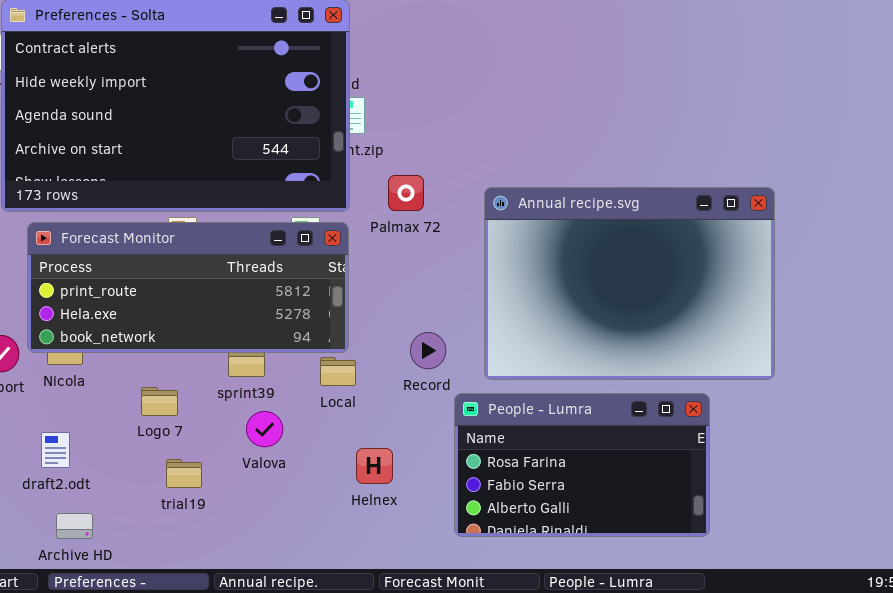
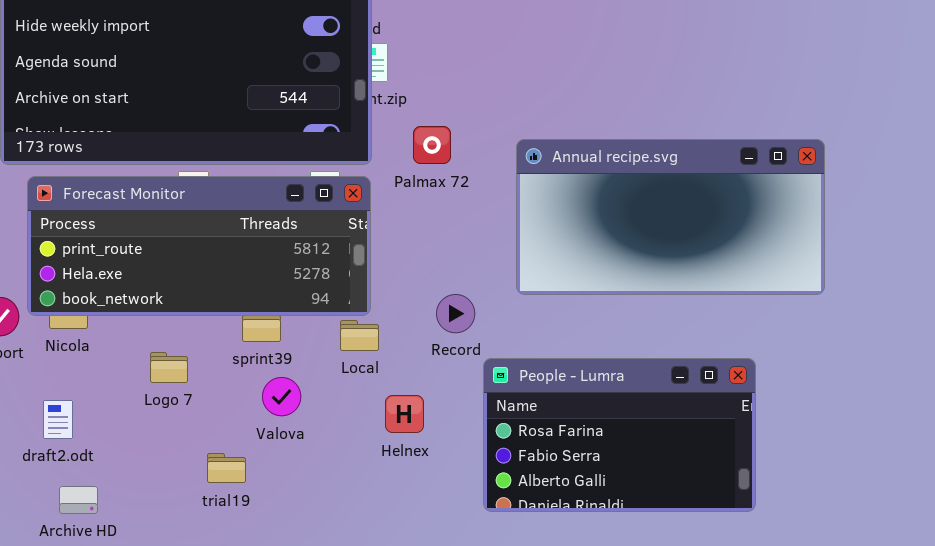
Annual recipe.svg: [484,187,775,380] -> [516,139,825,295], resized
Helnex: [356,448,393,484] -> [385,395,424,433], moved
trial19: [166,459,202,488] -> [207,453,246,483], moved

